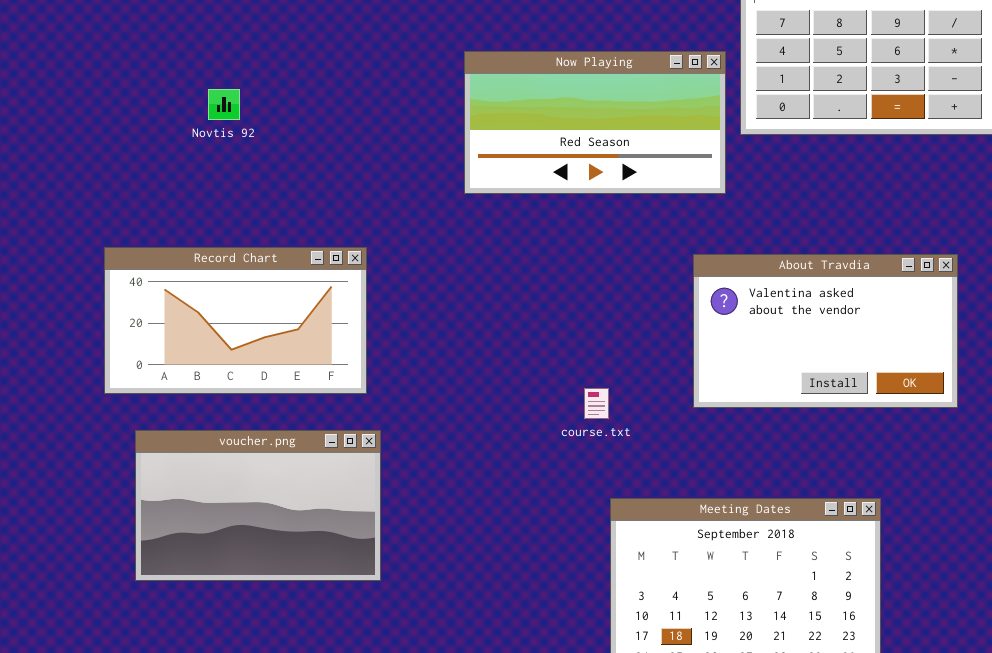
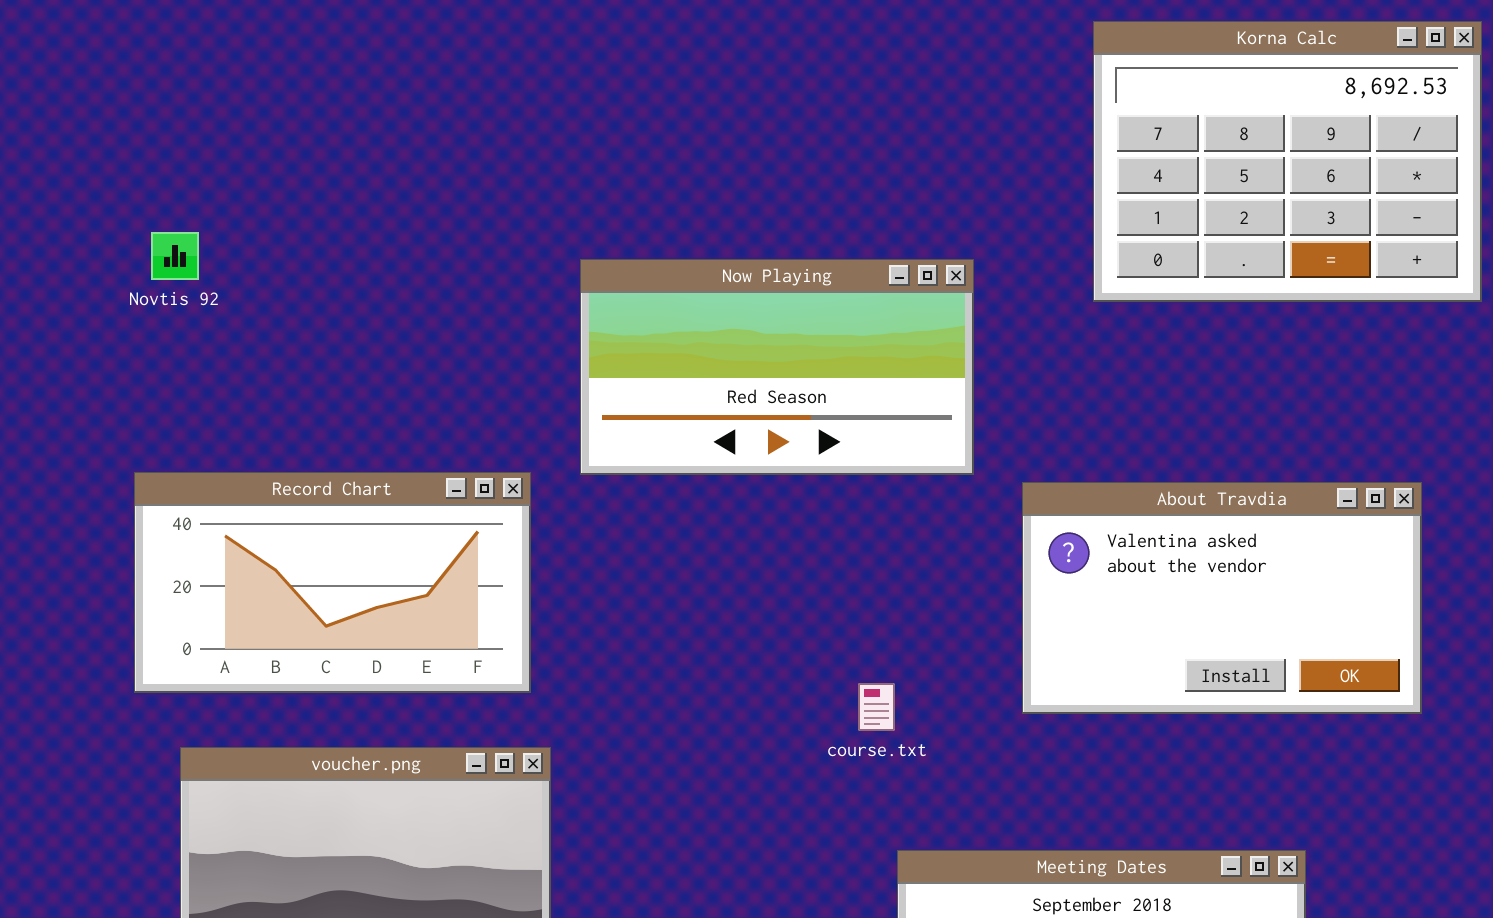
Now Playing: [464,51,726,194] -> [580,259,974,475], moved
Novtis 92: [208,89,240,120] -> [151,232,199,280], moved

